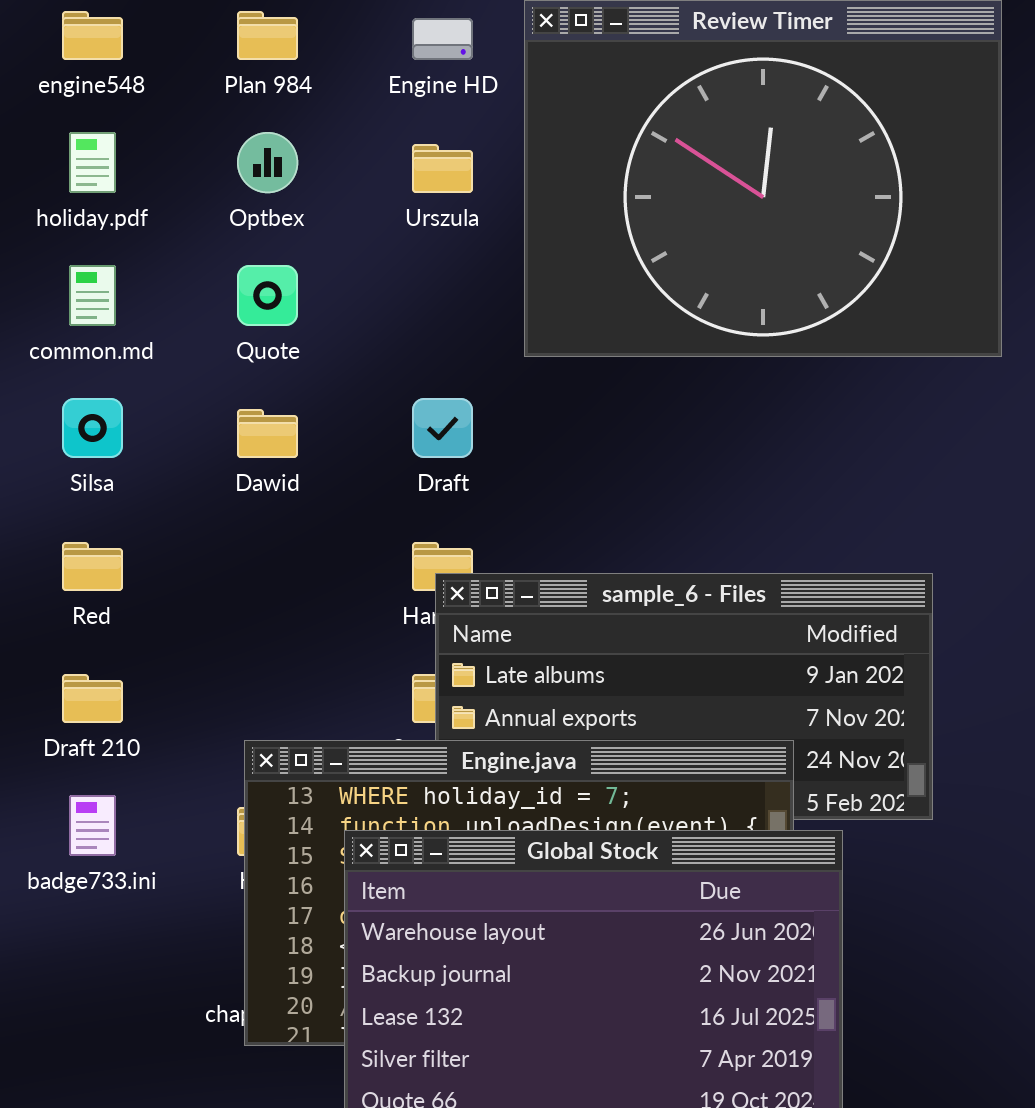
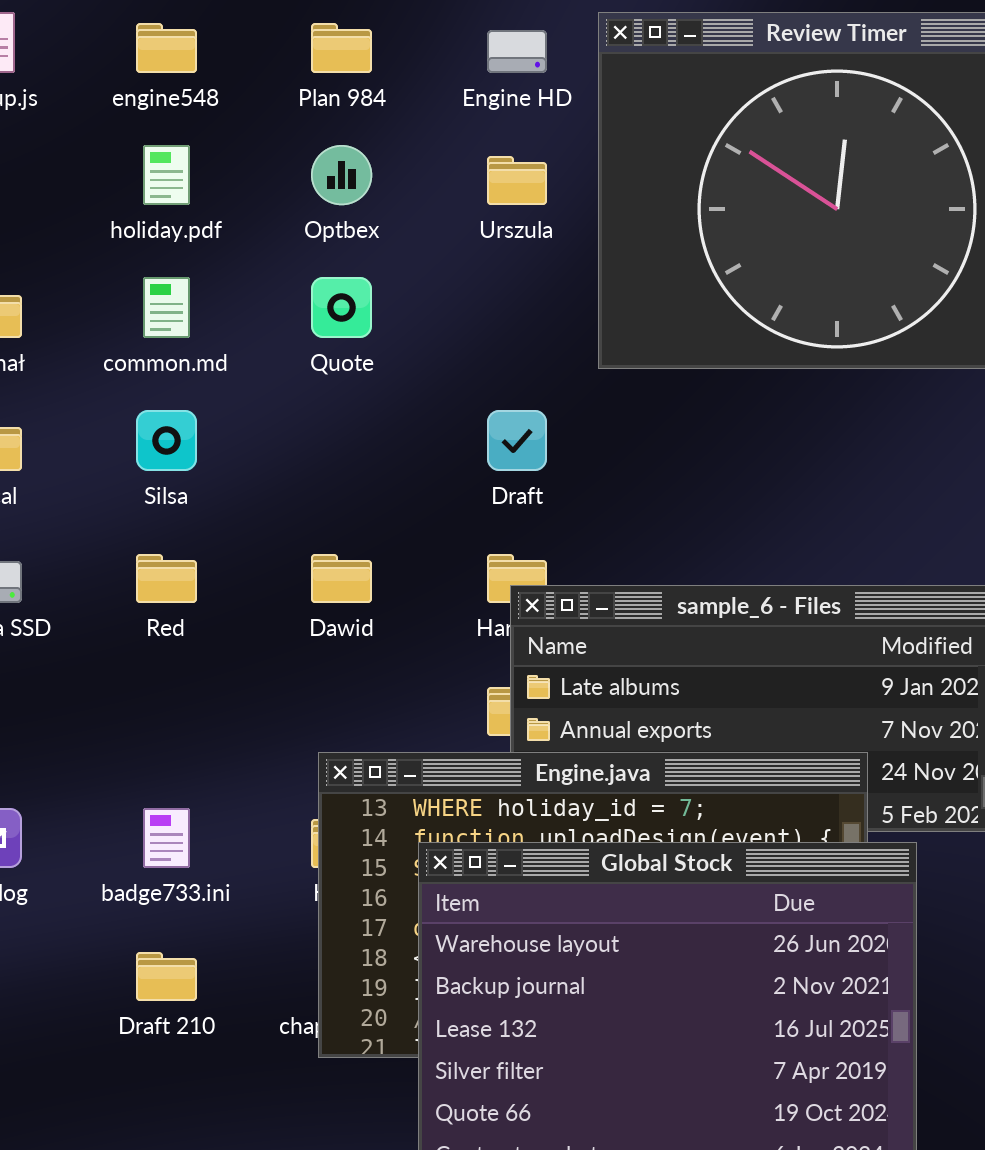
Dawid: [237,409,298,458] -> [311,554,372,603], moved
Draft 210: [62,674,123,723] -> [136,952,197,1001], moved

